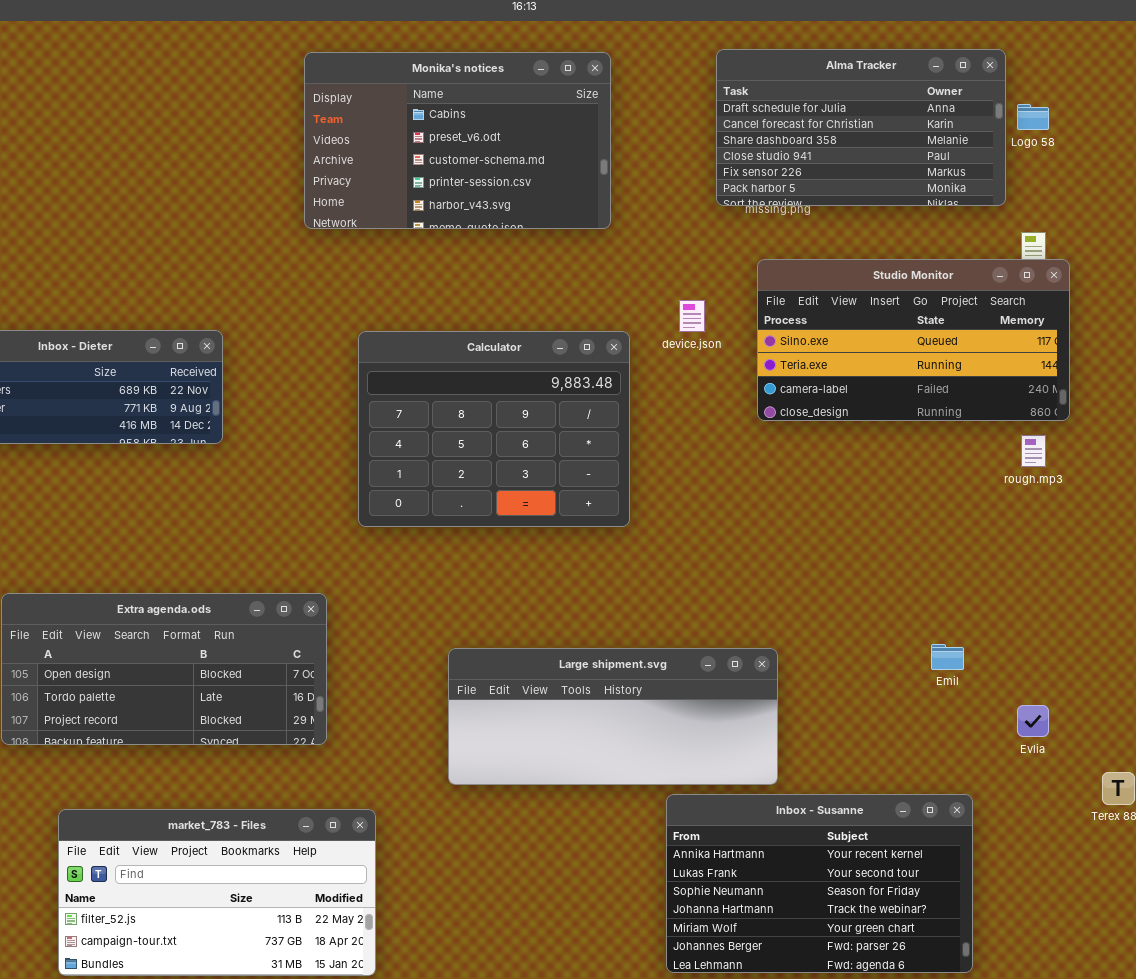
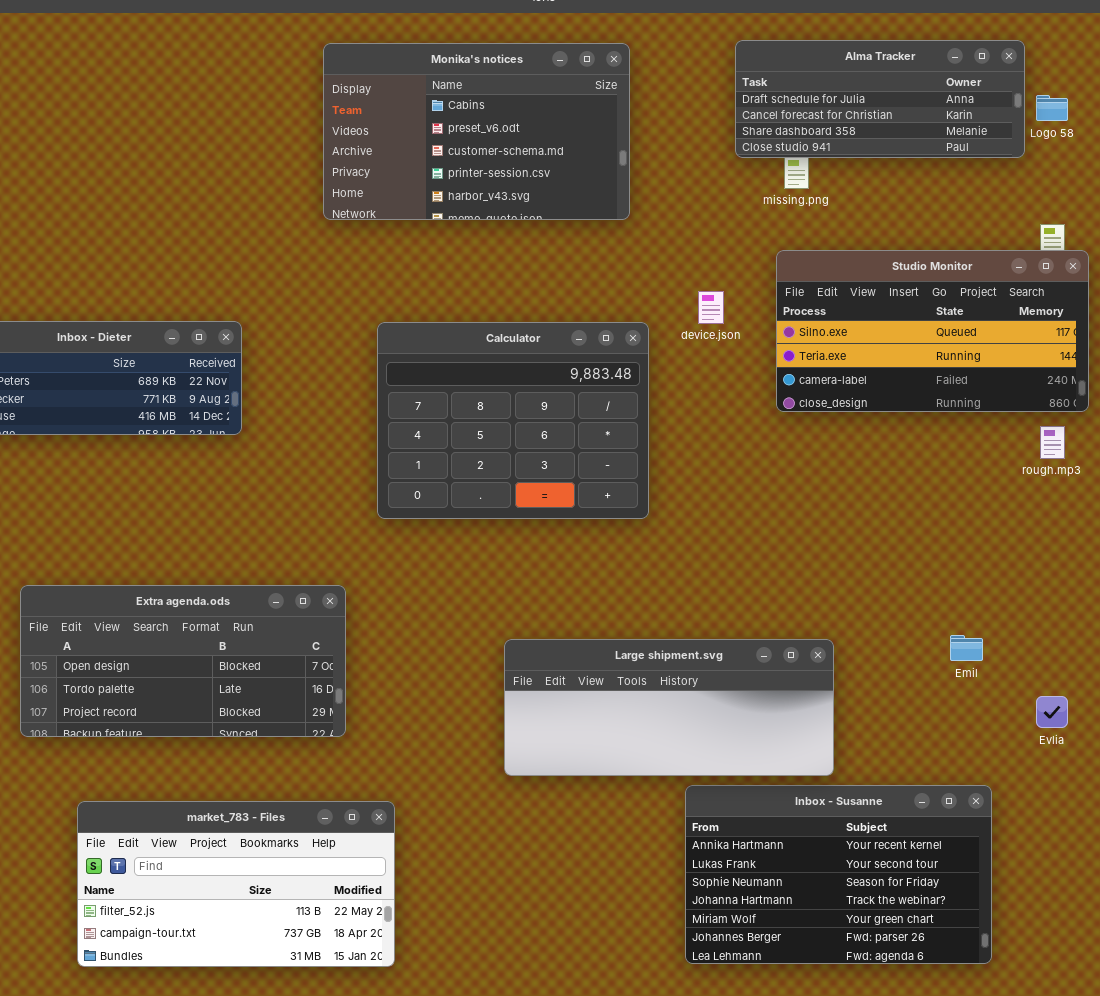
Alma Tracker: [716,49,1006,206] -> [735,40,1025,158], resized
Large shipment.svg: [448,648,778,785] -> [504,639,834,776], moved

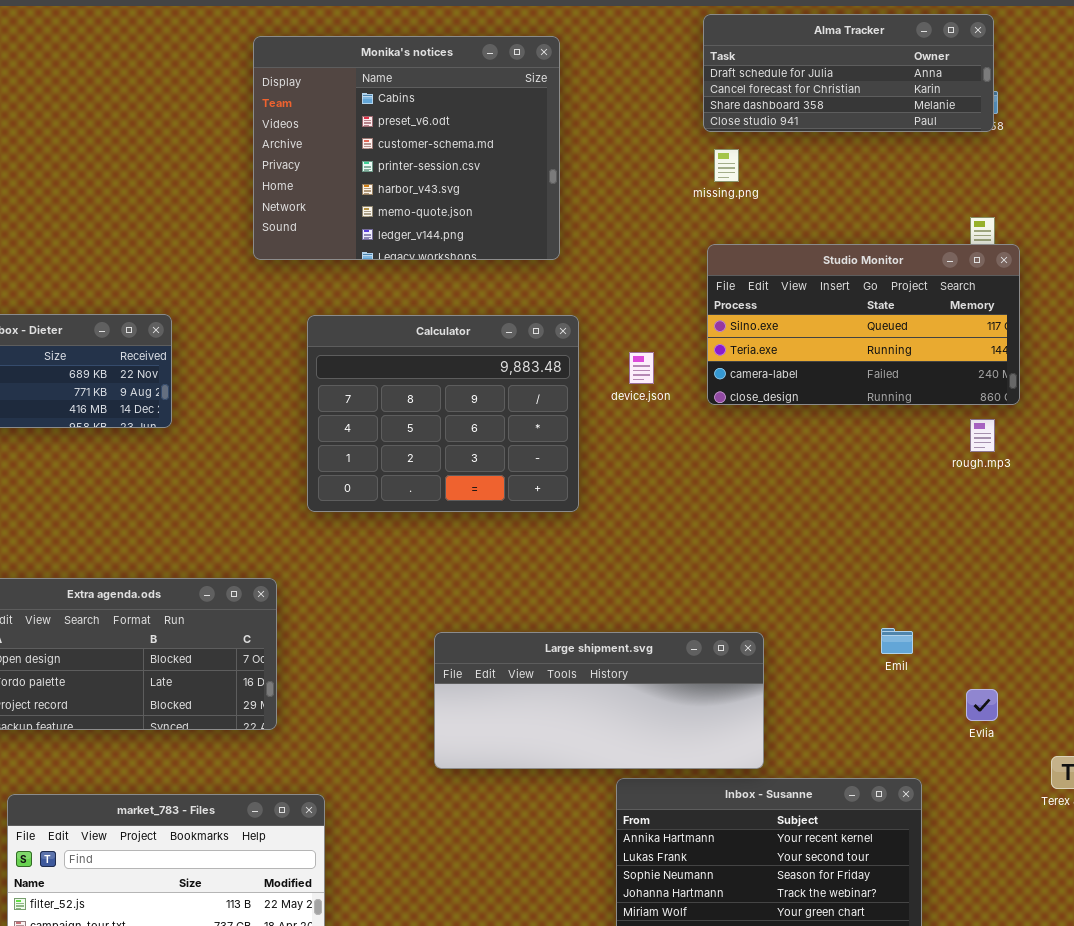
Alma Tracker: [735,40,1025,158] -> [703,14,994,132], moved
Monika's notices: [323,43,630,220] -> [253,36,560,260], resized
device.json: [698,291,724,324] -> [629,352,654,384], moved

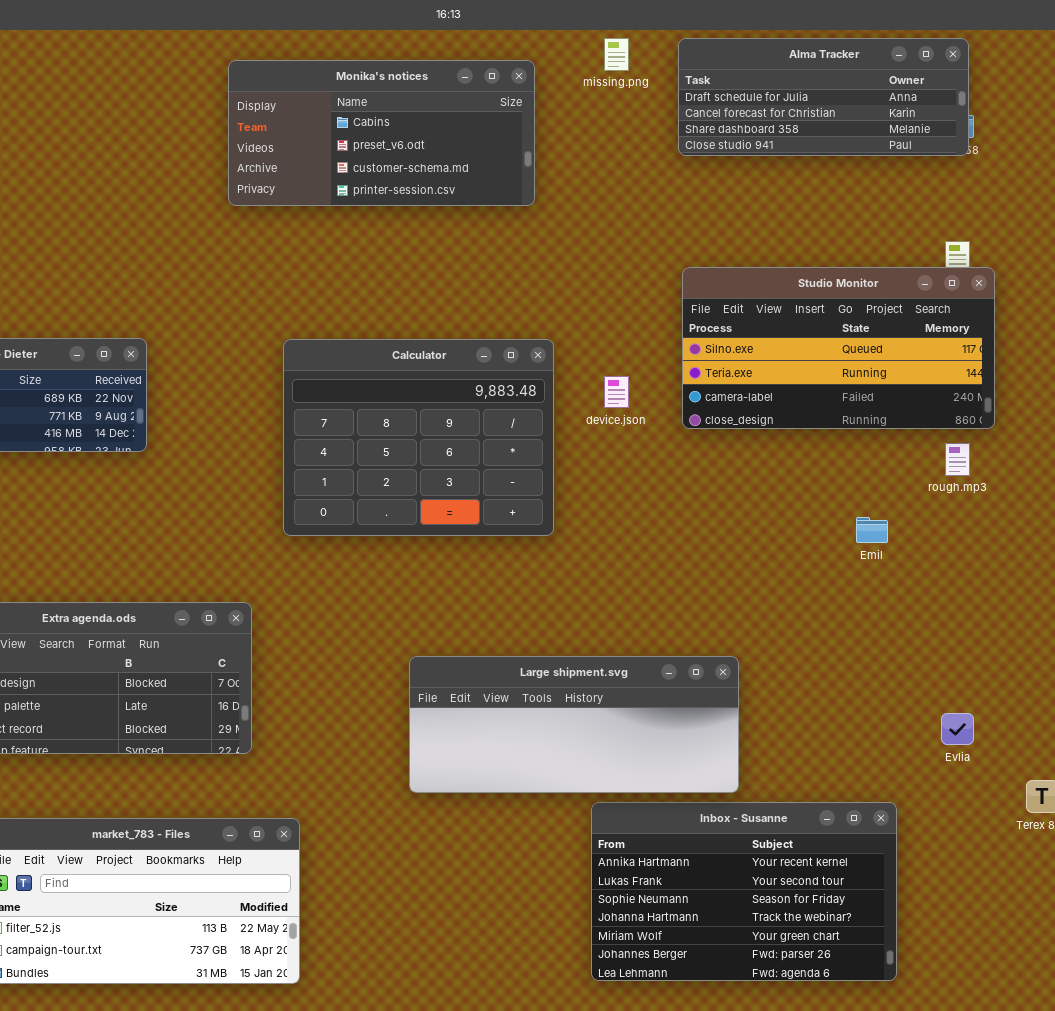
Monika's notices: [253,36,560,260] -> [228,60,535,206], resized
missing.png: [714,149,739,182] -> [604,38,629,71], moved
Emil: [881,628,913,654] -> [856,517,888,543], moved

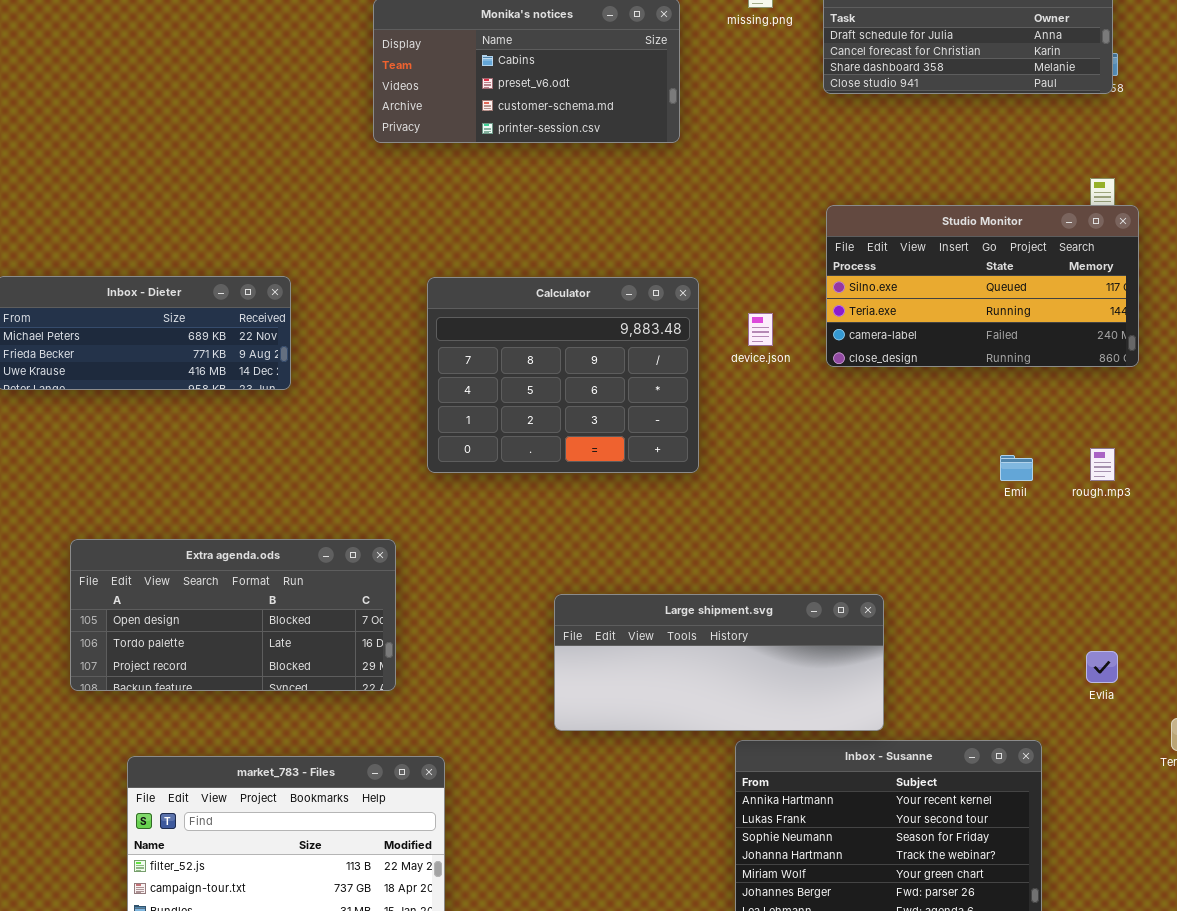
rough.mp3: [945,443,970,476] -> [1090,448,1115,481], moved

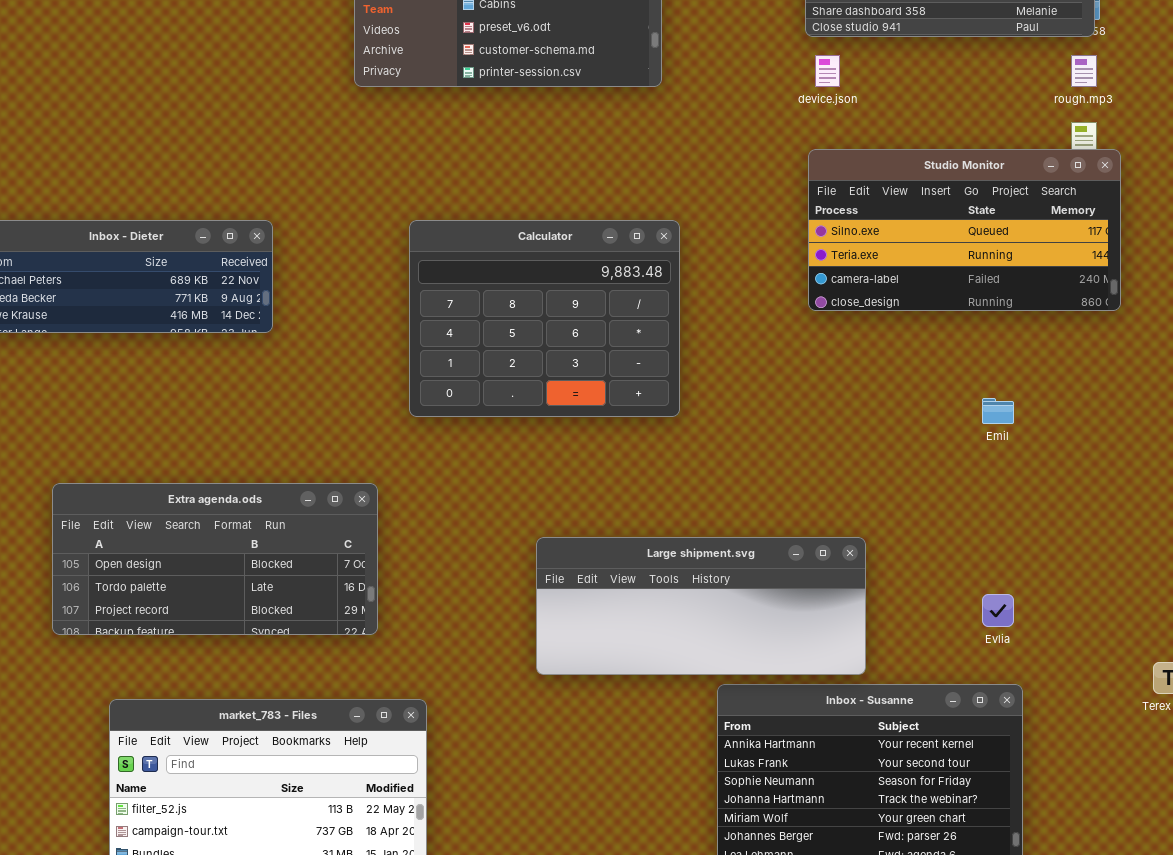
device.json: [748,313,773,346] -> [815,55,840,87], moved
rough.mp3: [1090,448,1115,481] -> [1071,55,1097,87], moved
Evlia: [1086,651,1118,683] -> [982,594,1014,627], moved

